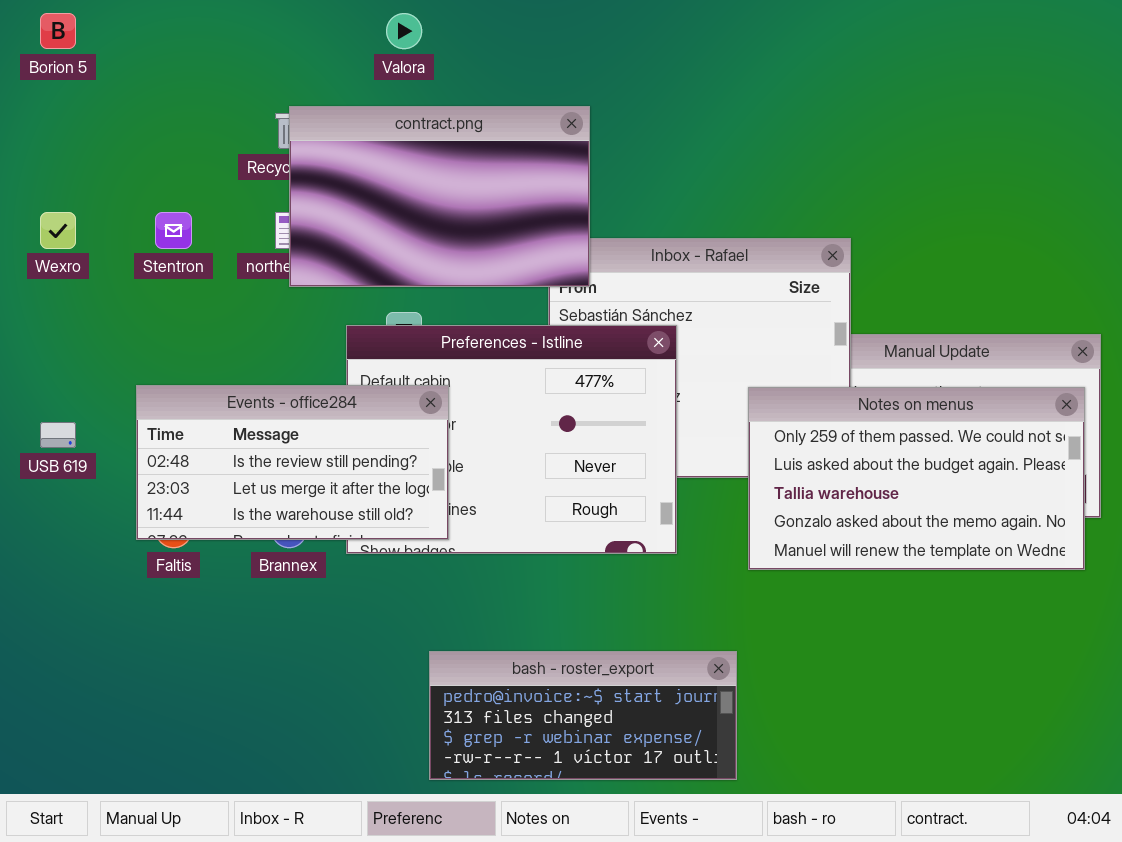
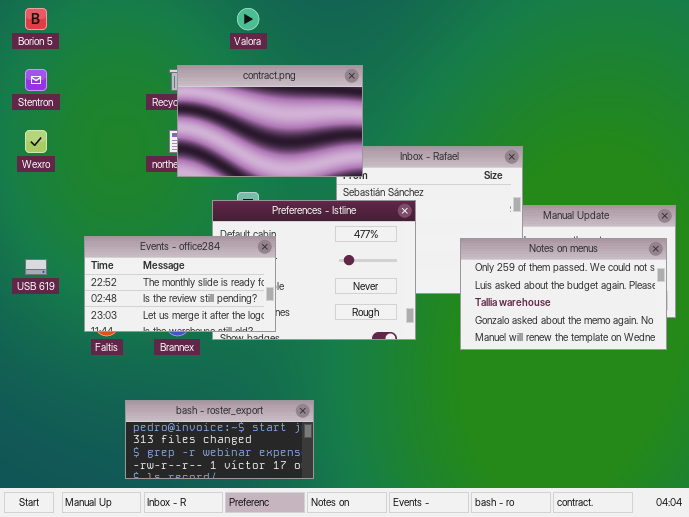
Stentron: [155,212,192,249] -> [25,69,47,91], moved
Events - office284: [136,385,449,540] -> [84,236,276,332], scrolled up 1 row
bash - roster_export: [429,651,737,780] -> [125,400,314,479], moved

